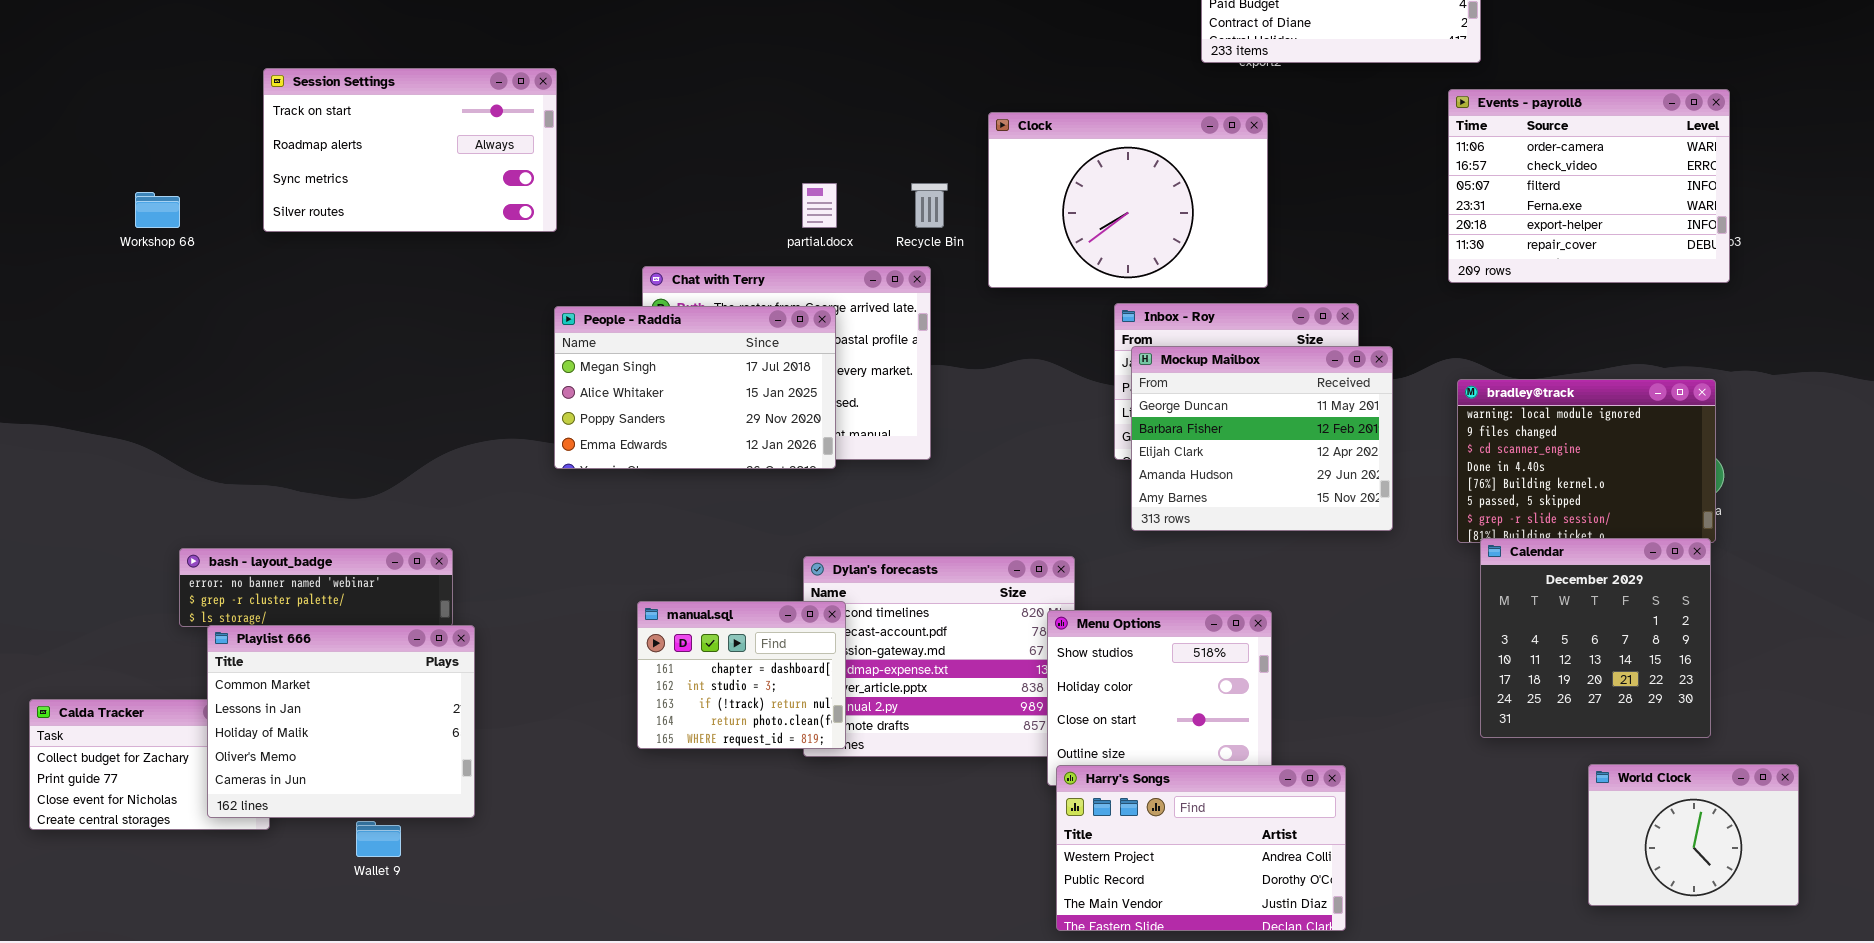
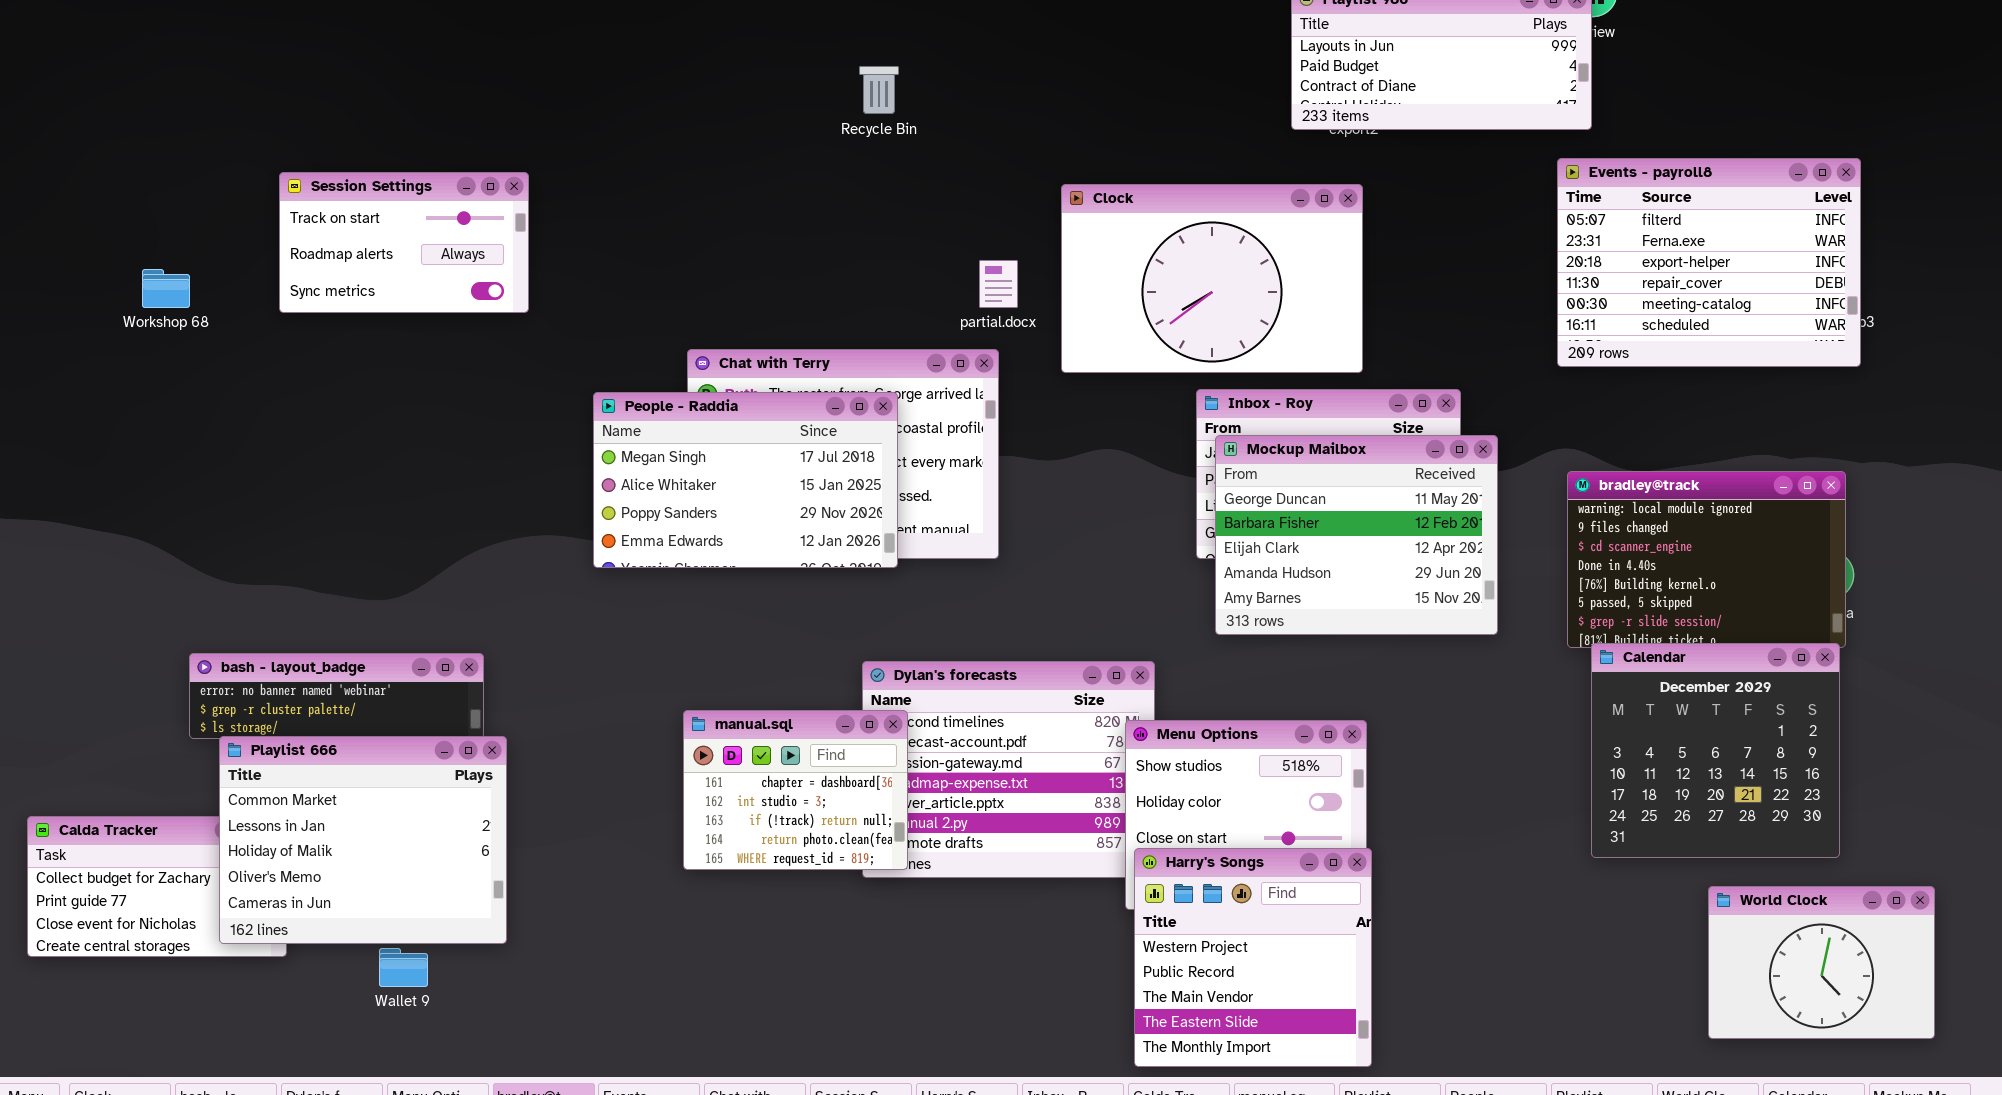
Session Settings: [263,68,557,232] -> [279,172,529,313], resized
Events - payroll8: [1448,89,1730,283] -> [1557,158,1861,367], scrolled down 2 rows
partial.docx: [802,183,837,228] -> [979,260,1018,308], moved
Recycle Bin: [911,183,948,228] -> [859,66,899,114], moved
Harry's Songs: [1056,765,1346,931] -> [1134,848,1372,1067], resized

